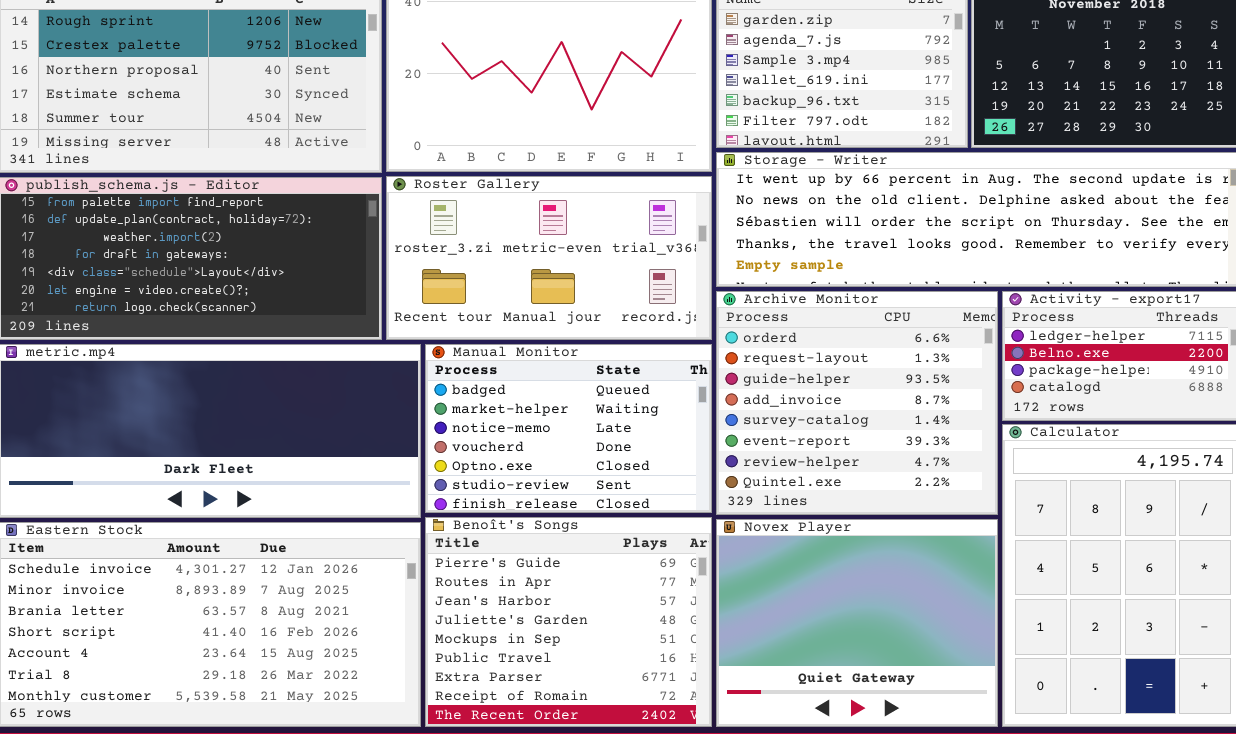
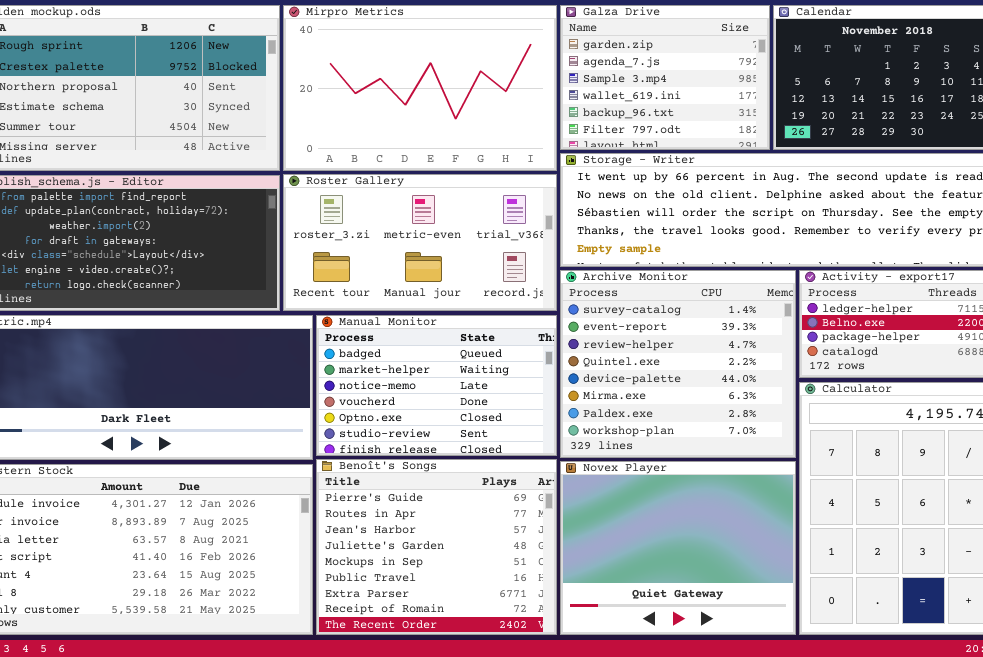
Archive Monitor: [716,291,998,515] -> [560,270,796,458], scrolled down 4 rows

